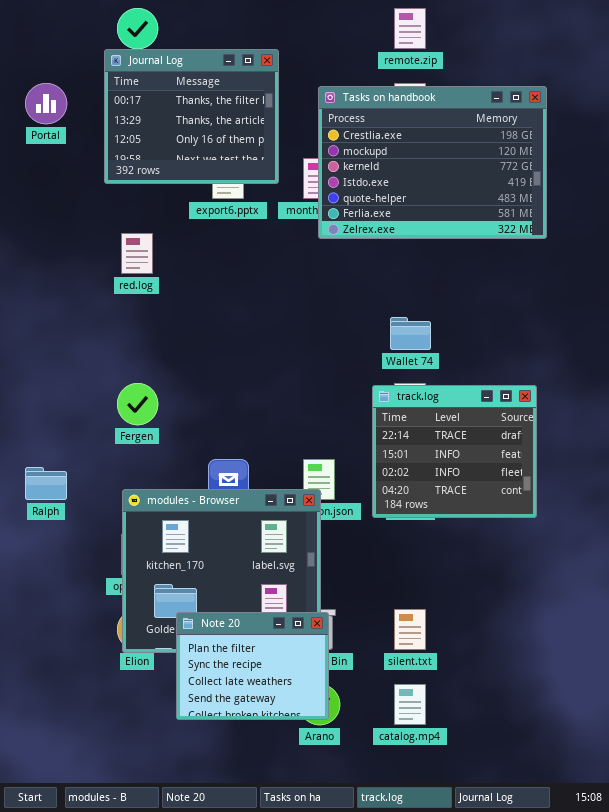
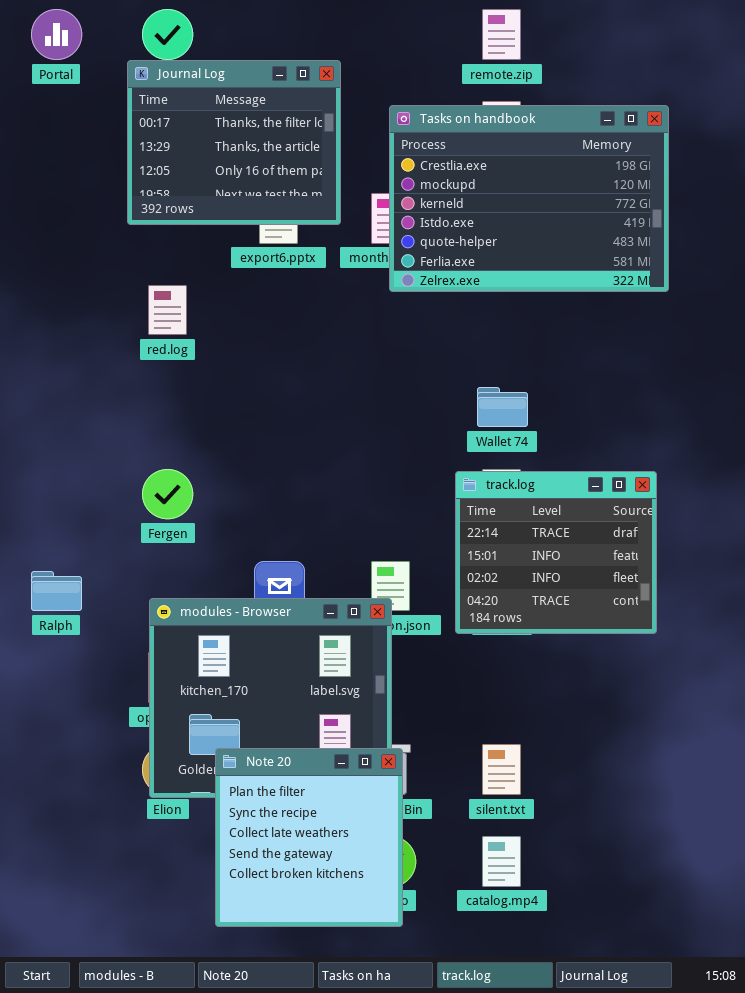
Portal: [25,83,67,124] -> [31,9,82,60], moved
Note 20: [176,612,329,720] -> [215,748,403,927], resized

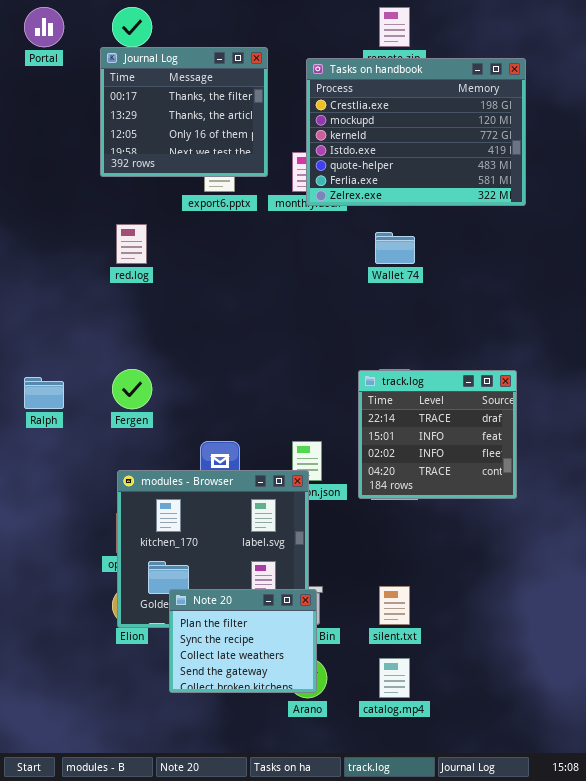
Tasks on handbook: [389,105,669,292] -> [306,58,526,206], moved
Wallet 74: [477,387,528,427] -> [375,232,415,264], moved
Ralph: [31,571,82,611] -> [24,377,64,409], moved
Note 20: [215,748,403,927] -> [169,589,317,693], resized

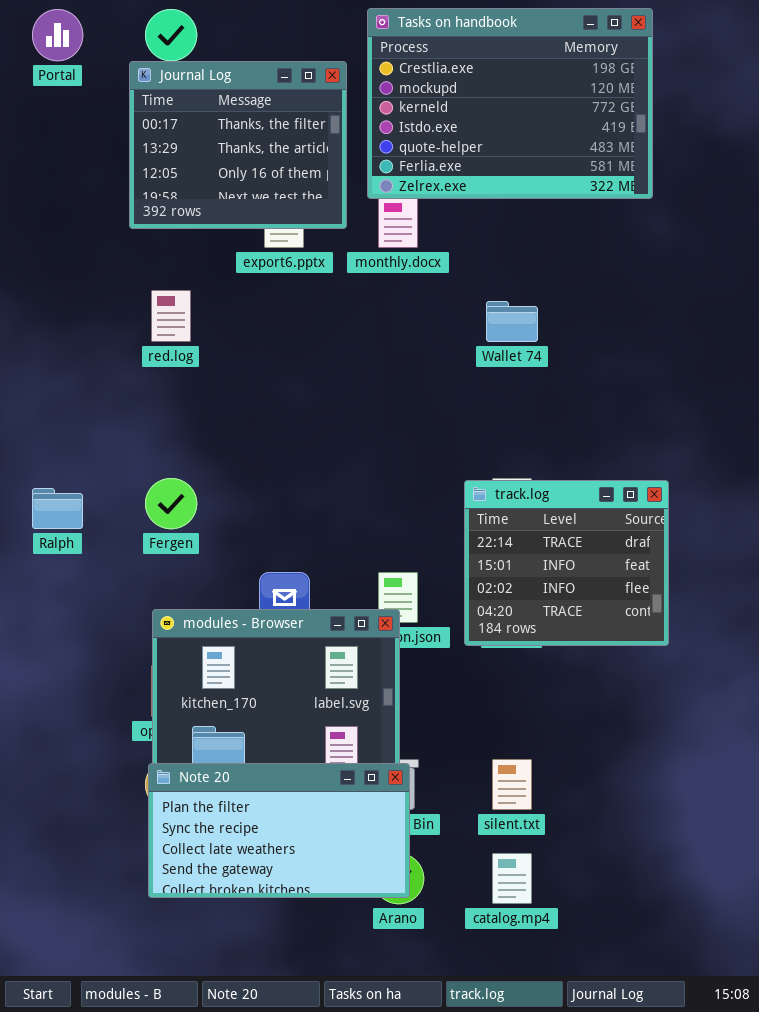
Tasks on handbook: [306,58,526,206] -> [367,8,653,199], moved
Note 20: [169,589,317,693] -> [148,763,410,898], resized

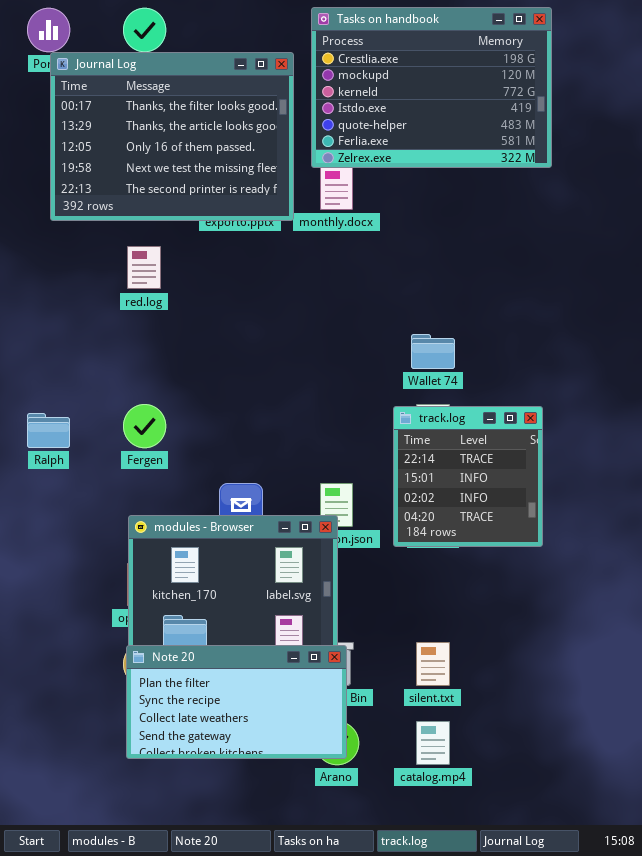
Journal Log: [129,61,347,229] -> [50,52,294,221], resized
Wallet 74: [486,301,538,342] -> [411,334,455,369], moved
track.log: [464,480,669,646] -> [393,406,543,547], resized

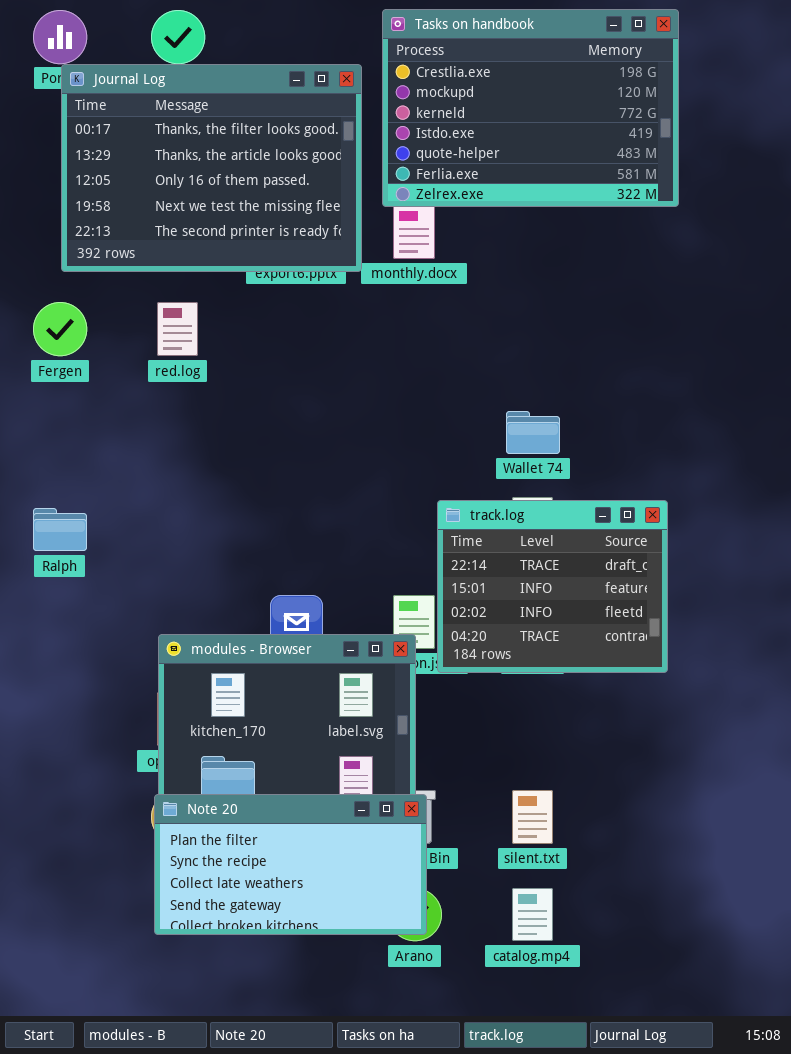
Fergen: [123,404,166,448] -> [33,302,87,356], moved
track.log: [393,406,543,547] -> [437,500,668,673], resized

